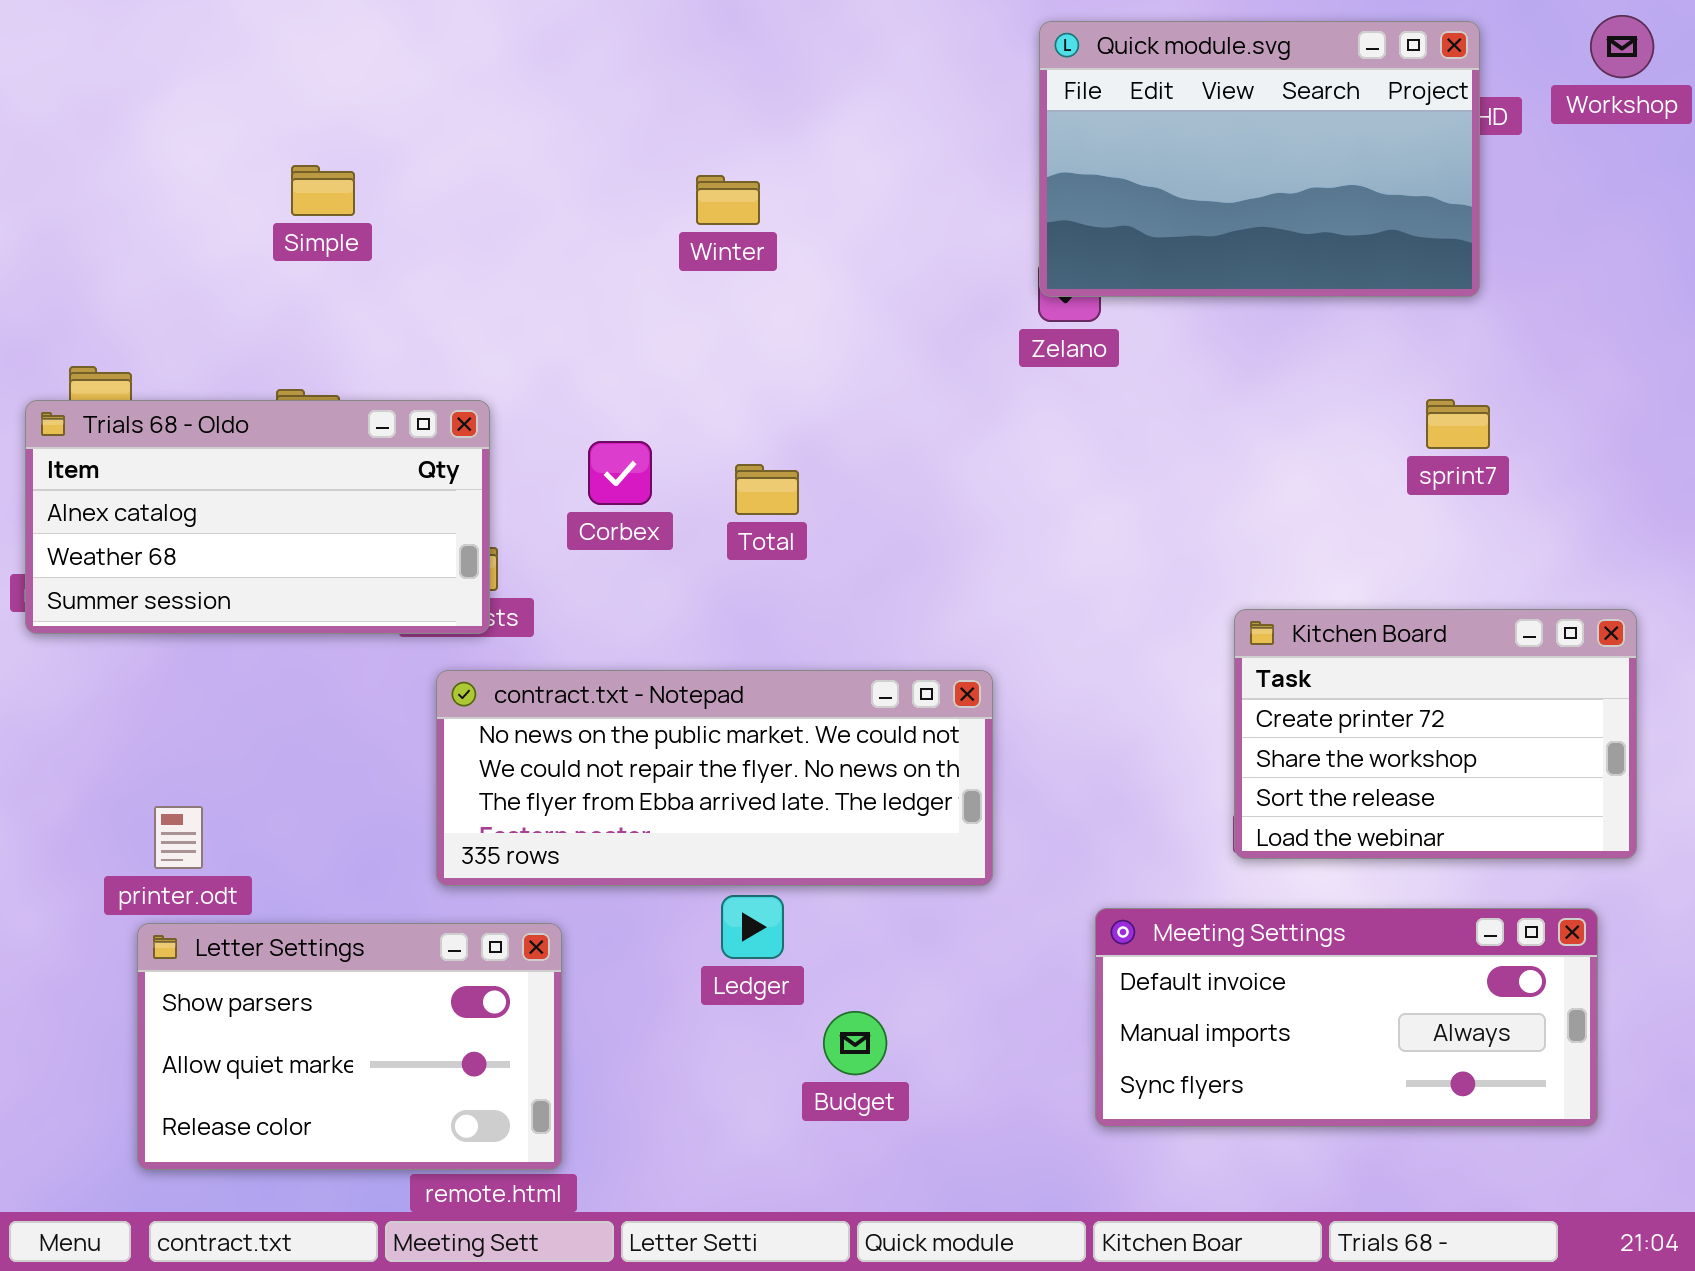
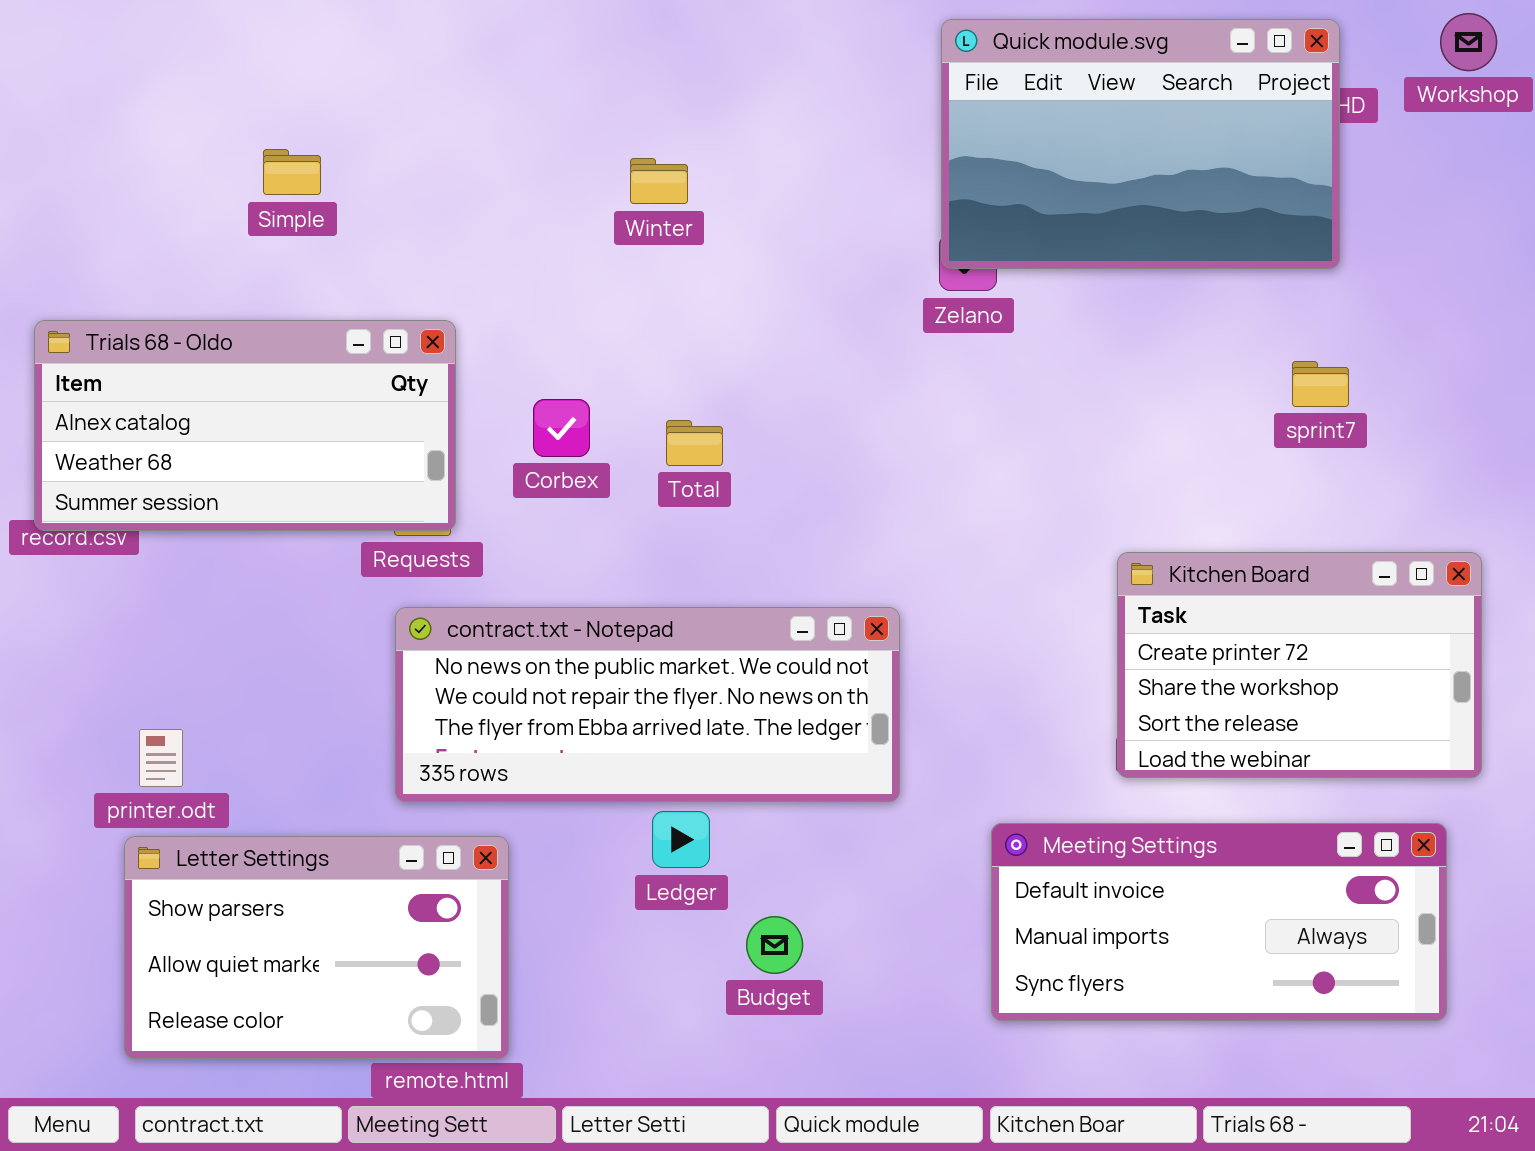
Trials 68 - Oldo: [25,400,490,634] -> [34,320,456,531], moved

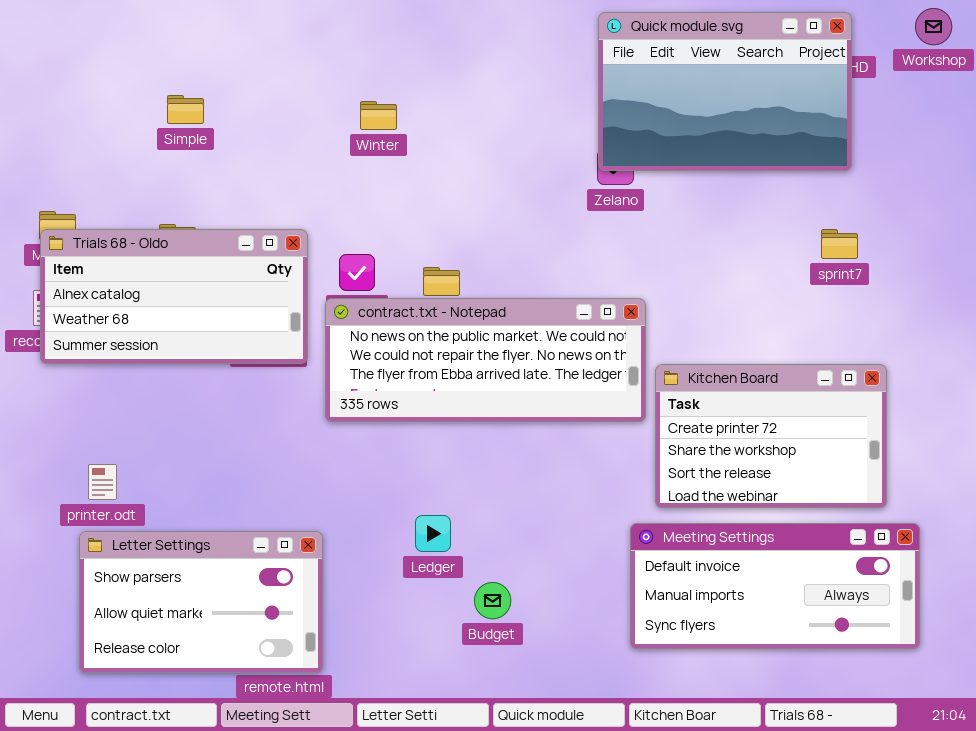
Winter: [630,158,688,204] -> [360,101,397,130], moved
Trials 68 - Oldo: [34,320,456,531] -> [40,229,308,364], moved
Kitchen Board: [1117,552,1482,778] -> [655,364,887,508], moved
contract.txt - Notepad: [395,607,900,802] -> [325,298,646,422], moved

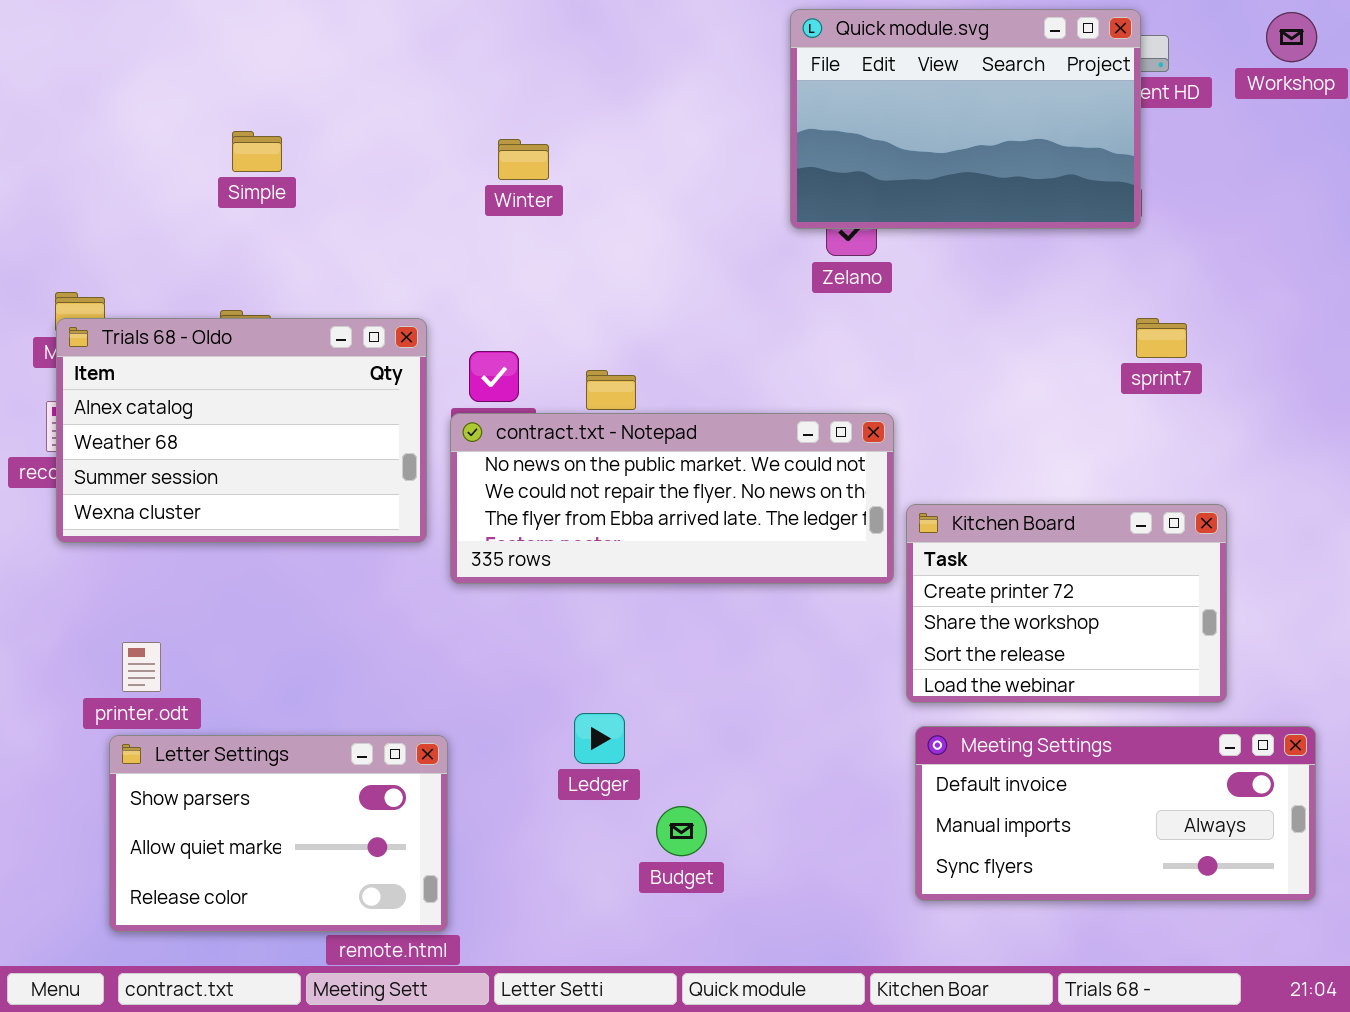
Quick module.svg: [598,12,852,171] -> [790,9,1141,229], moved
Trials 68 - Oldo: [40,229,308,364] -> [56,318,427,543], resized
Meeting Settings: [630,523,920,649] -> [915,726,1316,901], moved

